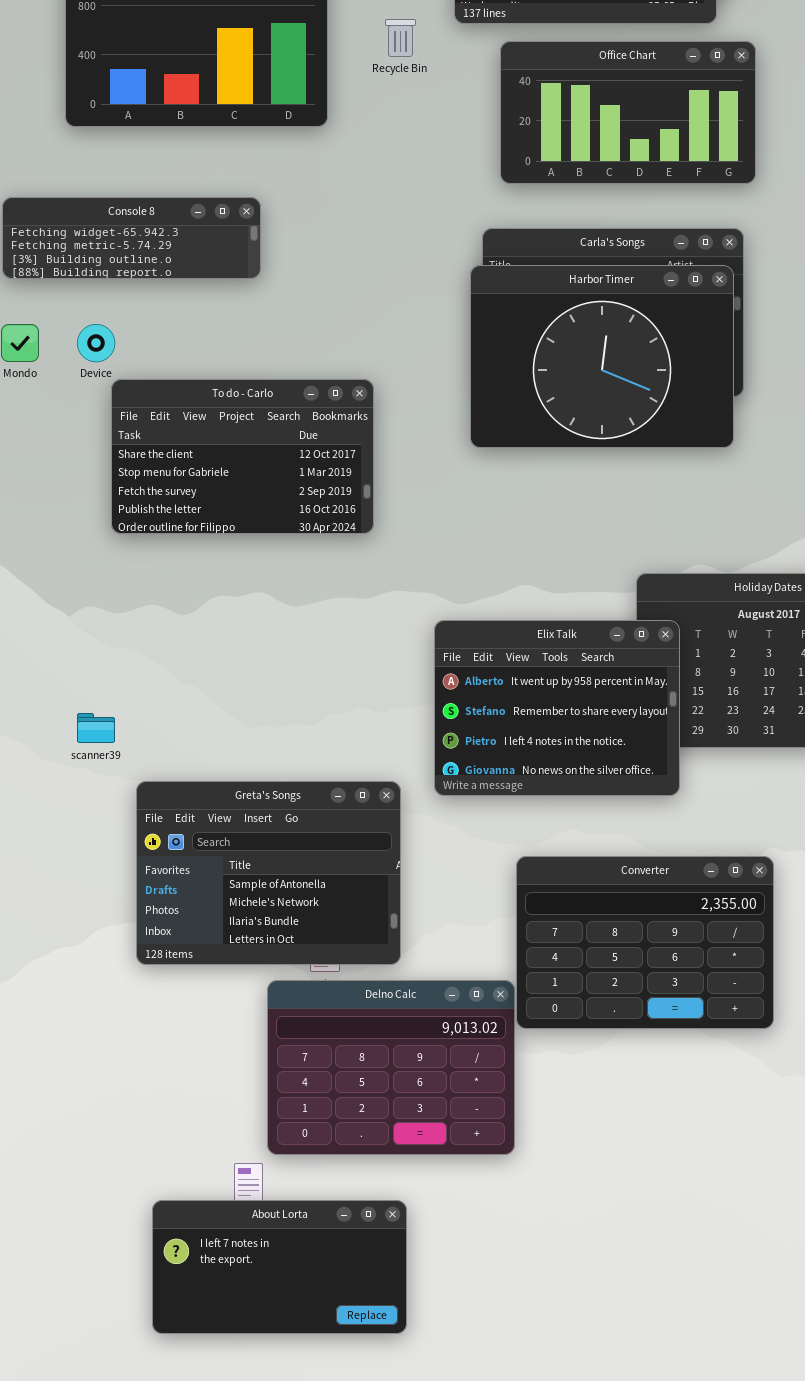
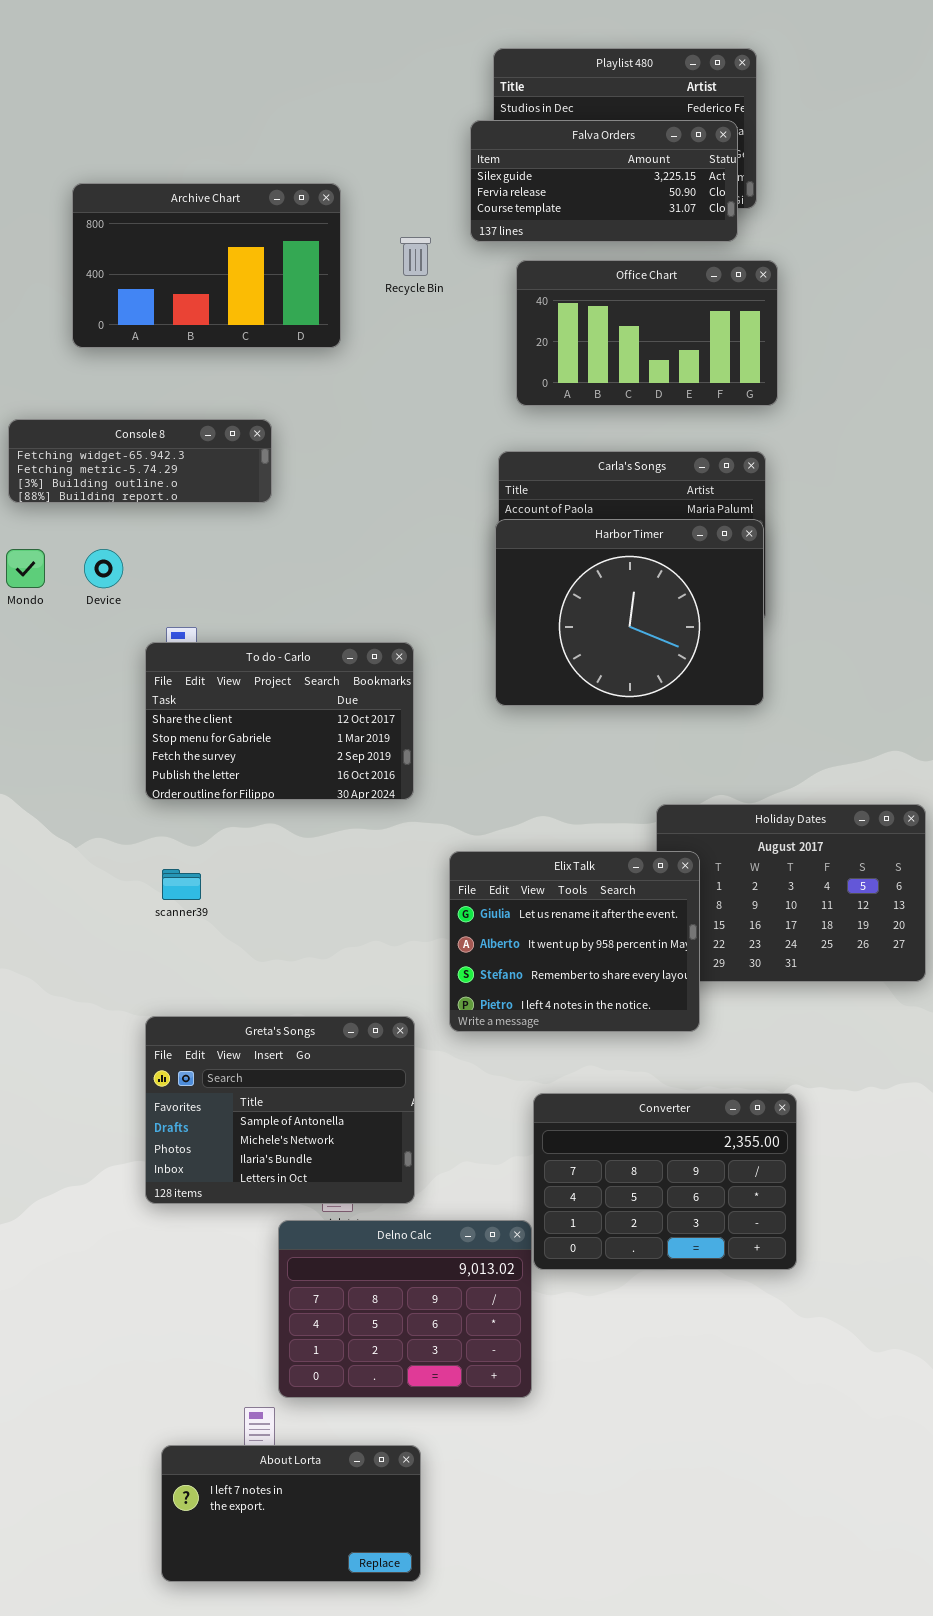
Harbor Timer: [470,265,734,448] -> [495,519,764,706], moved
To do - Carlo: [111,379,374,534] -> [145,642,414,800], moved
Elix Talk: [434,620,680,796] -> [449,851,700,1032], scrolled up 1 row
scanner39: [77,713,115,743] -> [162,869,201,900], moved

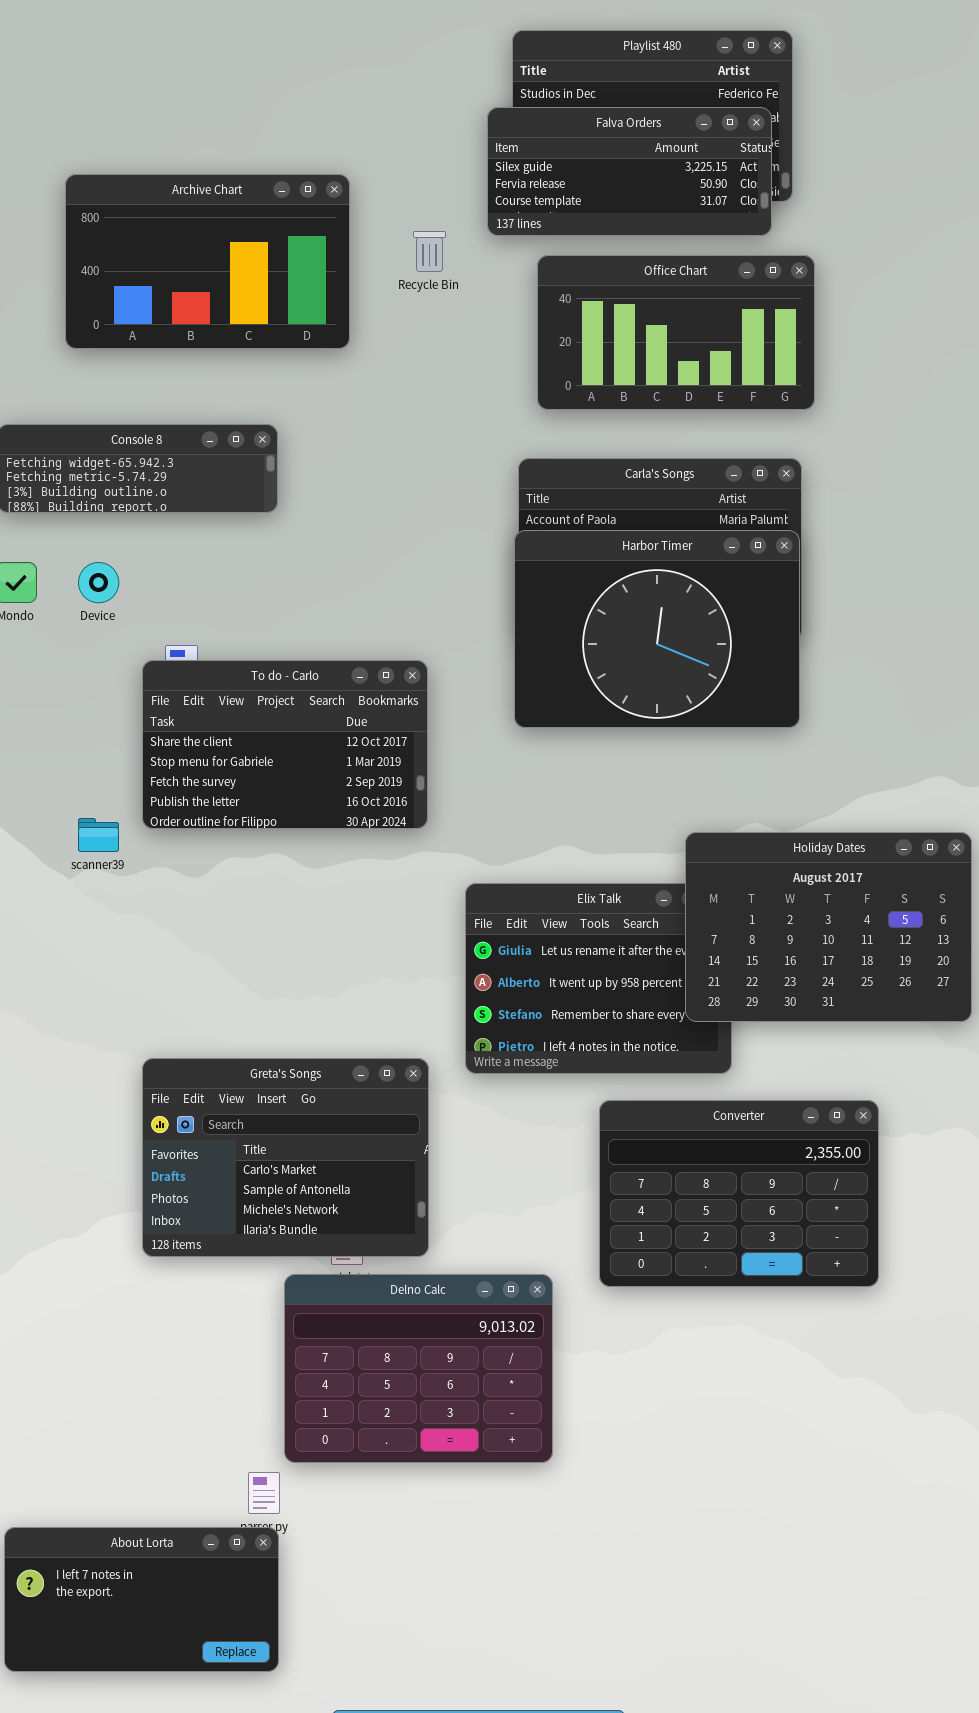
Holiday Dates: [656,804,926,982] -> [685,832,972,1022], raised
scanner39: [162,869,201,900] -> [78,818,119,852], moved
Greta's Songs: [145,1016,415,1204] -> [142,1058,429,1257], scrolled up 1 row
Converter: [533,1093,797,1270] -> [599,1100,879,1287], moved
About Lorta: [161,1445,421,1582] -> [4,1527,279,1672], moved

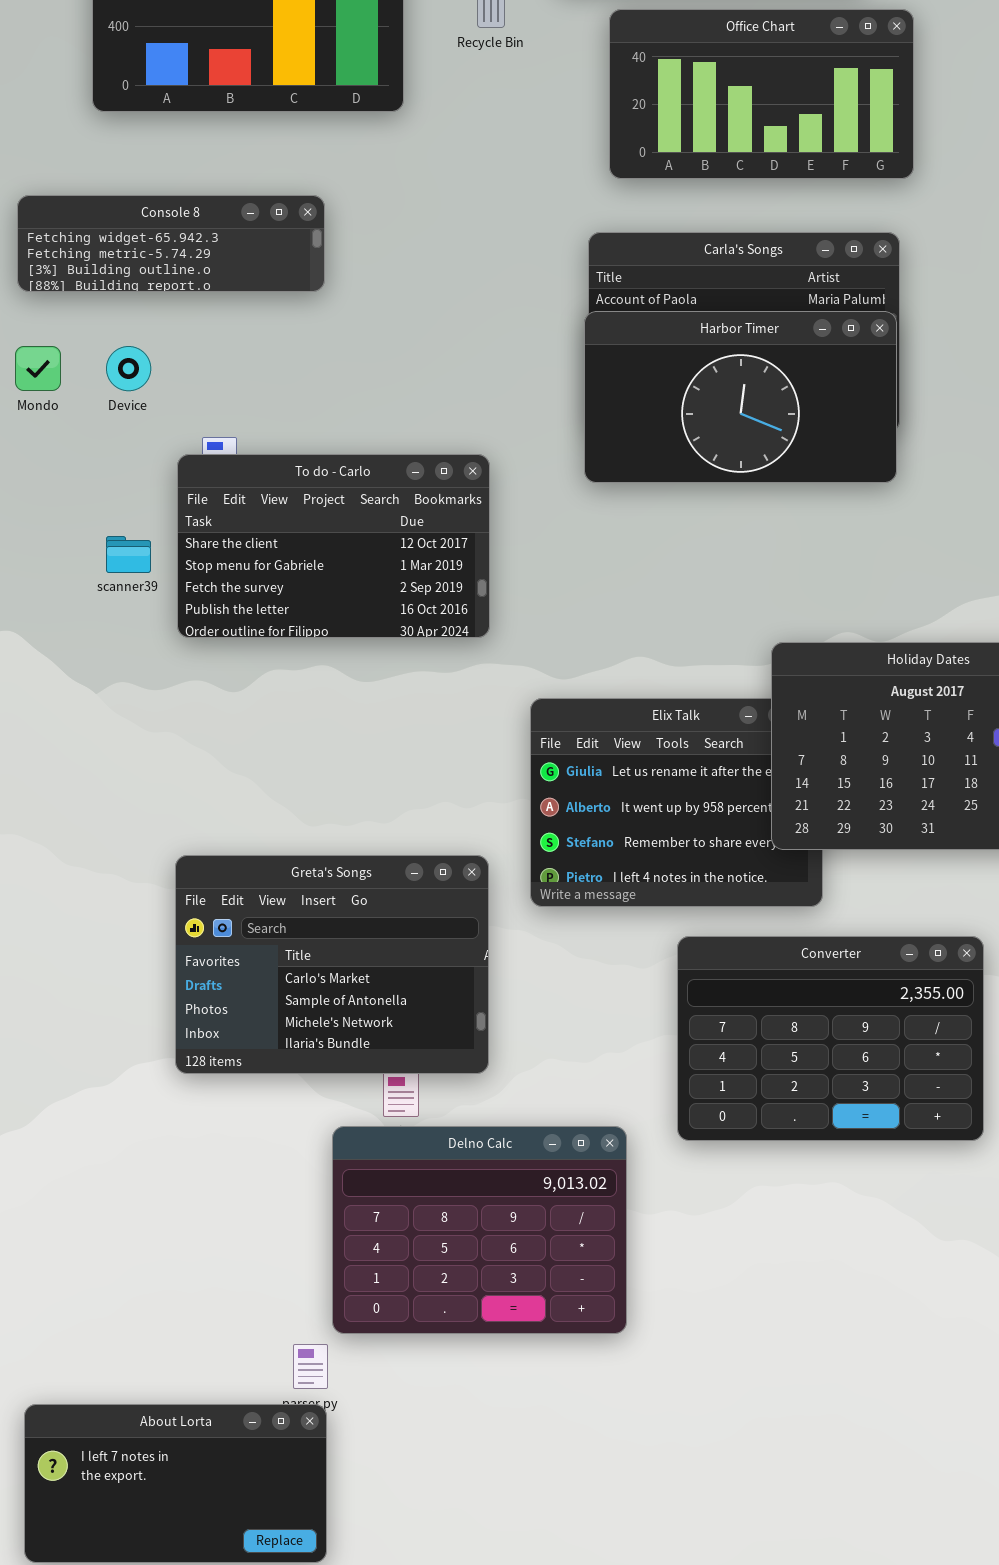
Harbor Timer: [514,530,800,728] -> [584,311,897,483], resized
scanner39: [78,818,119,852] -> [106,536,151,573], moved
Greta's Songs: [142,1058,429,1257] -> [175,855,489,1074], moved

